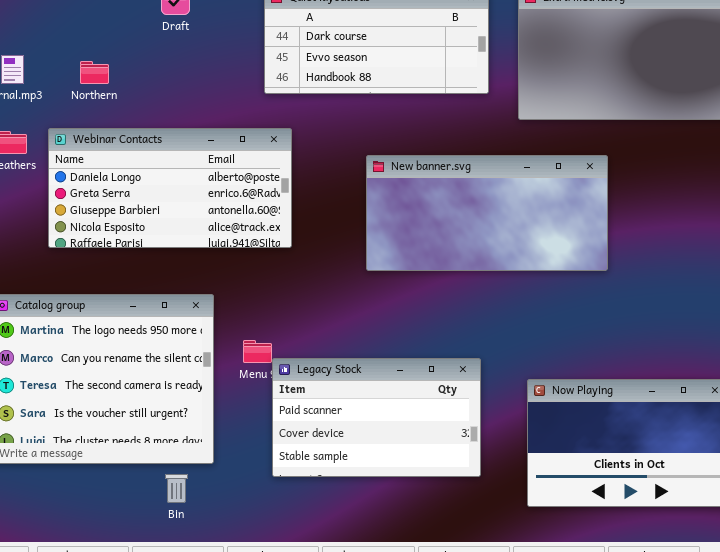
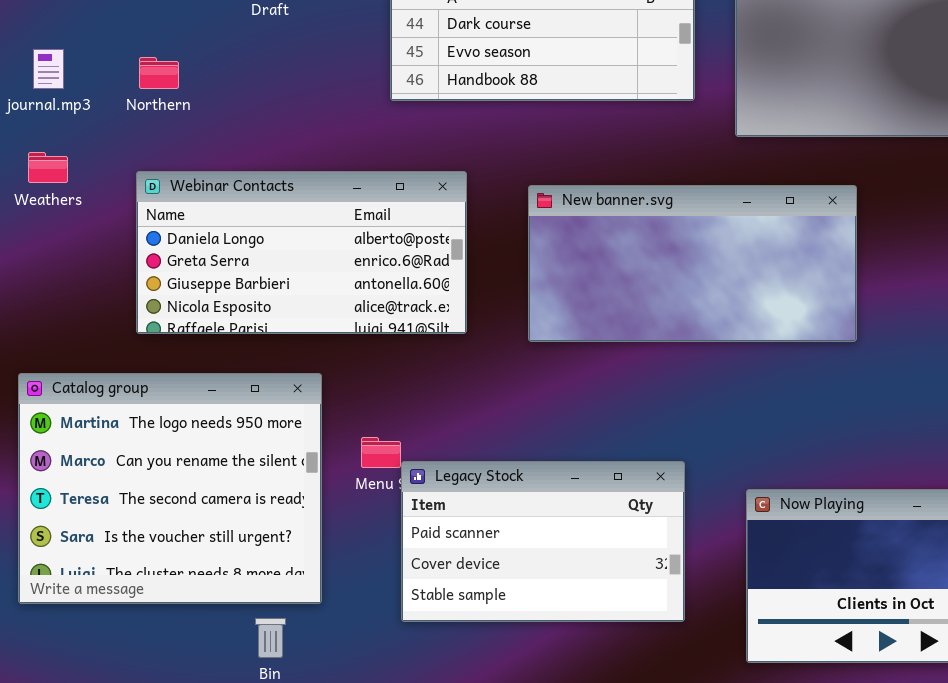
Webinar Contacts: [48,128,292,248] -> [136,171,467,334], moved

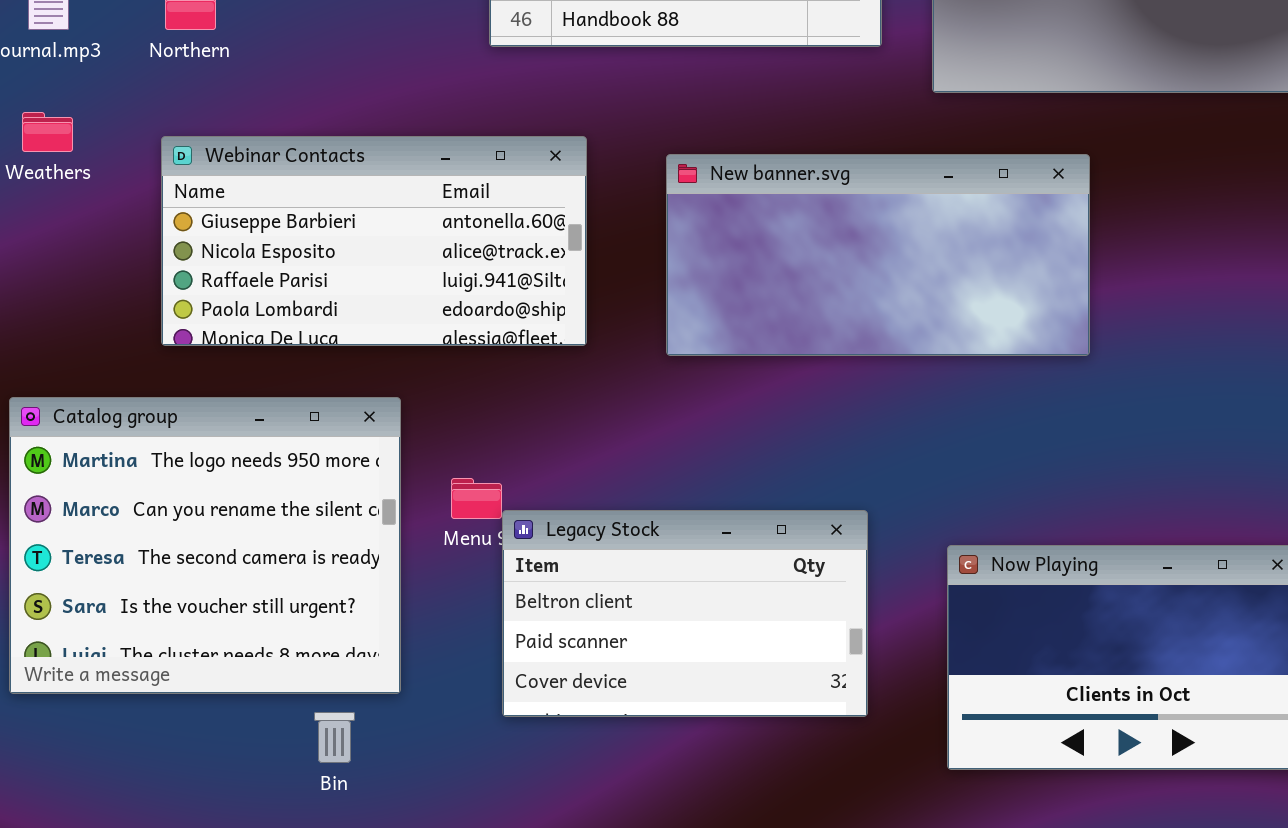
Webinar Contacts: [136,171,467,334] -> [161,136,587,346], scrolled down 2 rows
Legacy Stock: [401,461,685,622] -> [502,510,868,717], scrolled up 1 row

